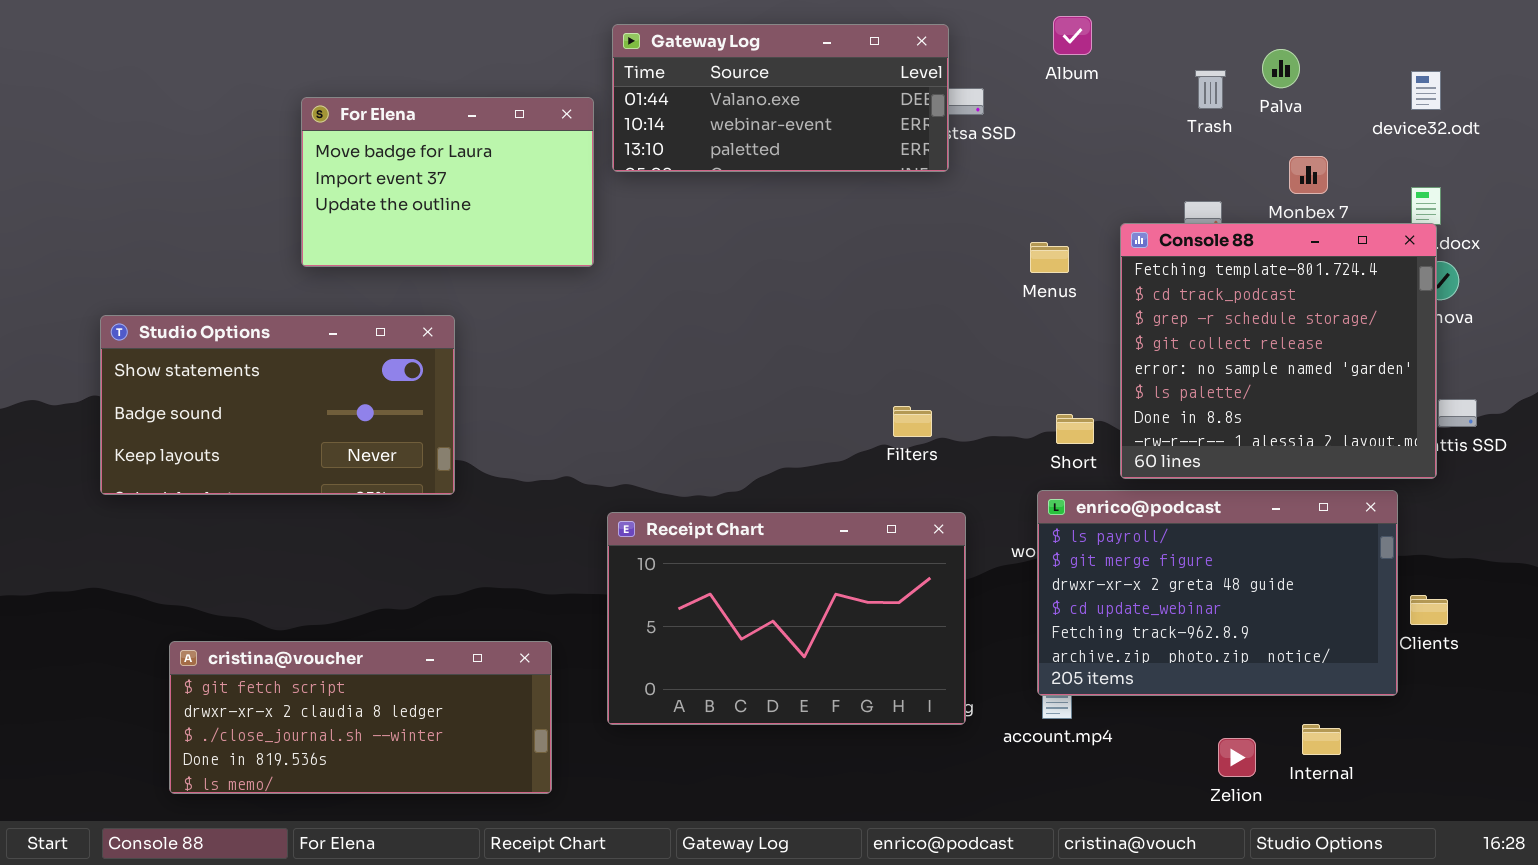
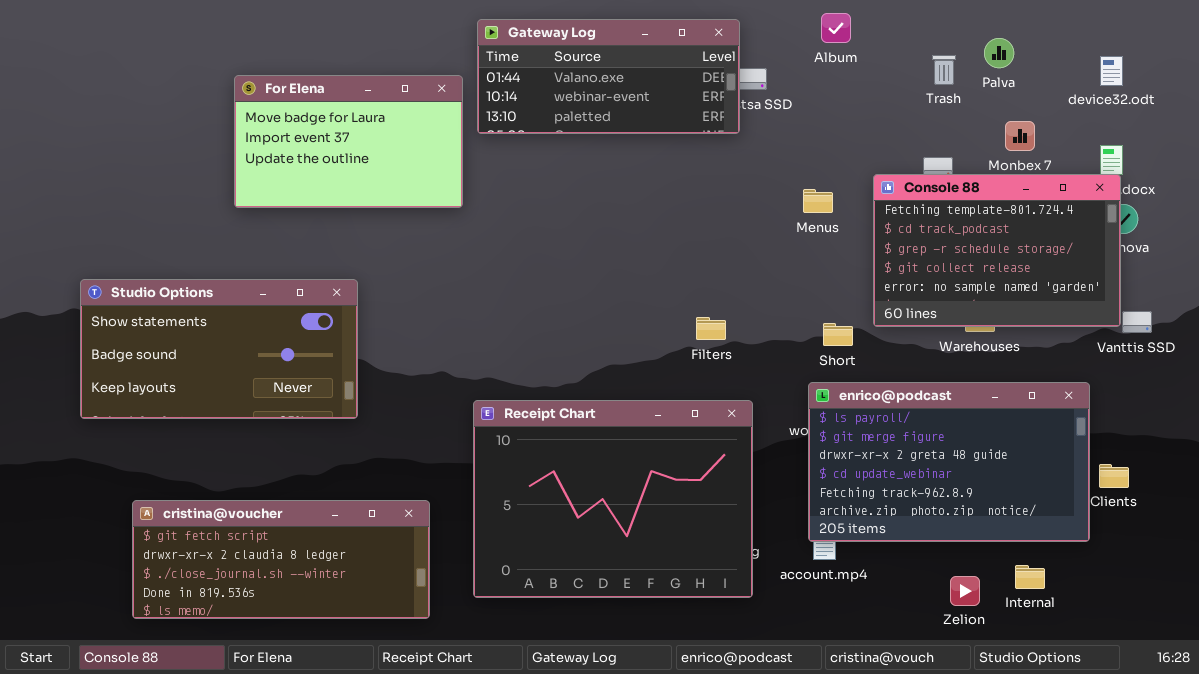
Console 88: [1120,223,1437,479] -> [873,174,1121,327], resized
Studio Options: [100,315,455,495] -> [80,279,358,419], moved
Receipt Chart: [607,512,966,725] -> [473,400,753,598], resized

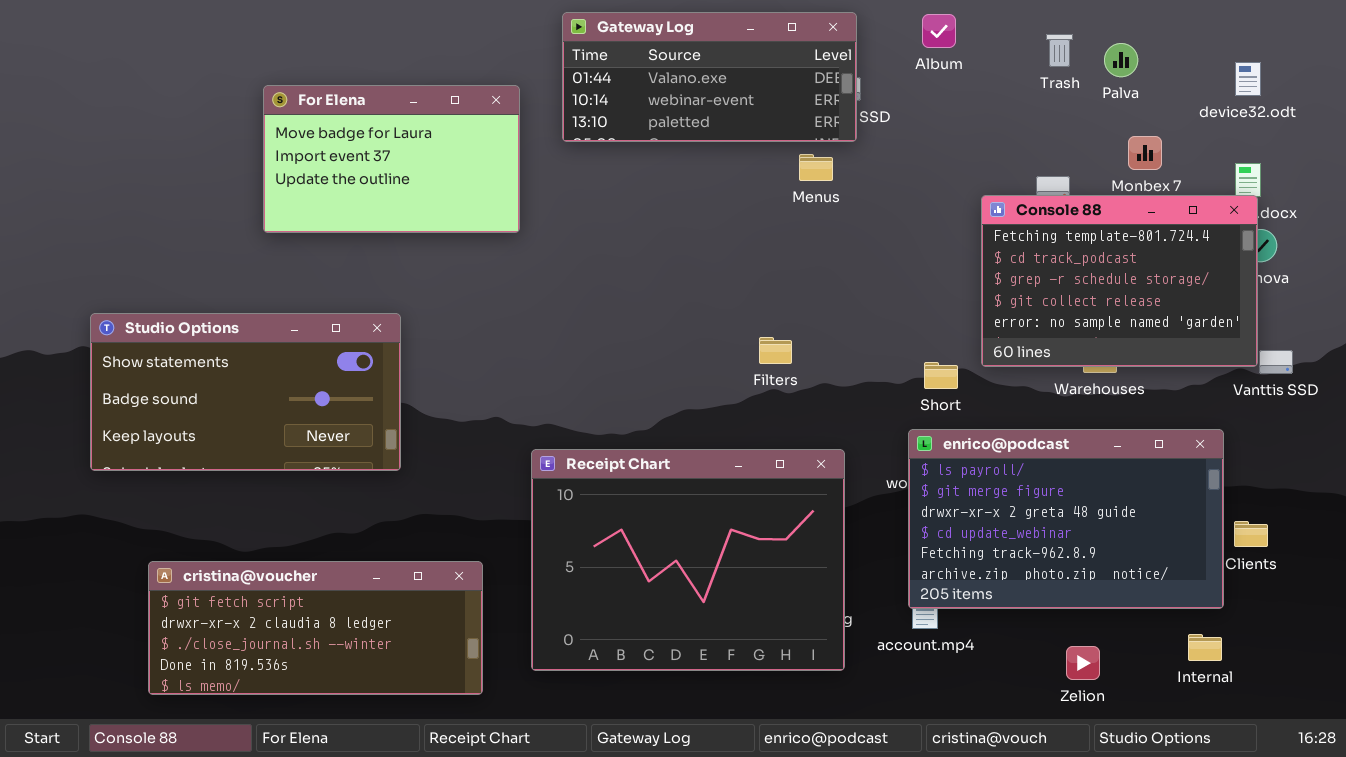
Gateway Log: [477,19,740,134] -> [562,12,857,142], moved
Trash: [932,55,956,85] -> [1046,34,1073,67], moved
Menus: [803,189,833,213] -> [799,154,833,181], moved
Filters: [696,317,726,340] -> [759,337,792,364], moved
Internal: [1015,565,1045,589] -> [1188,634,1222,661], moved

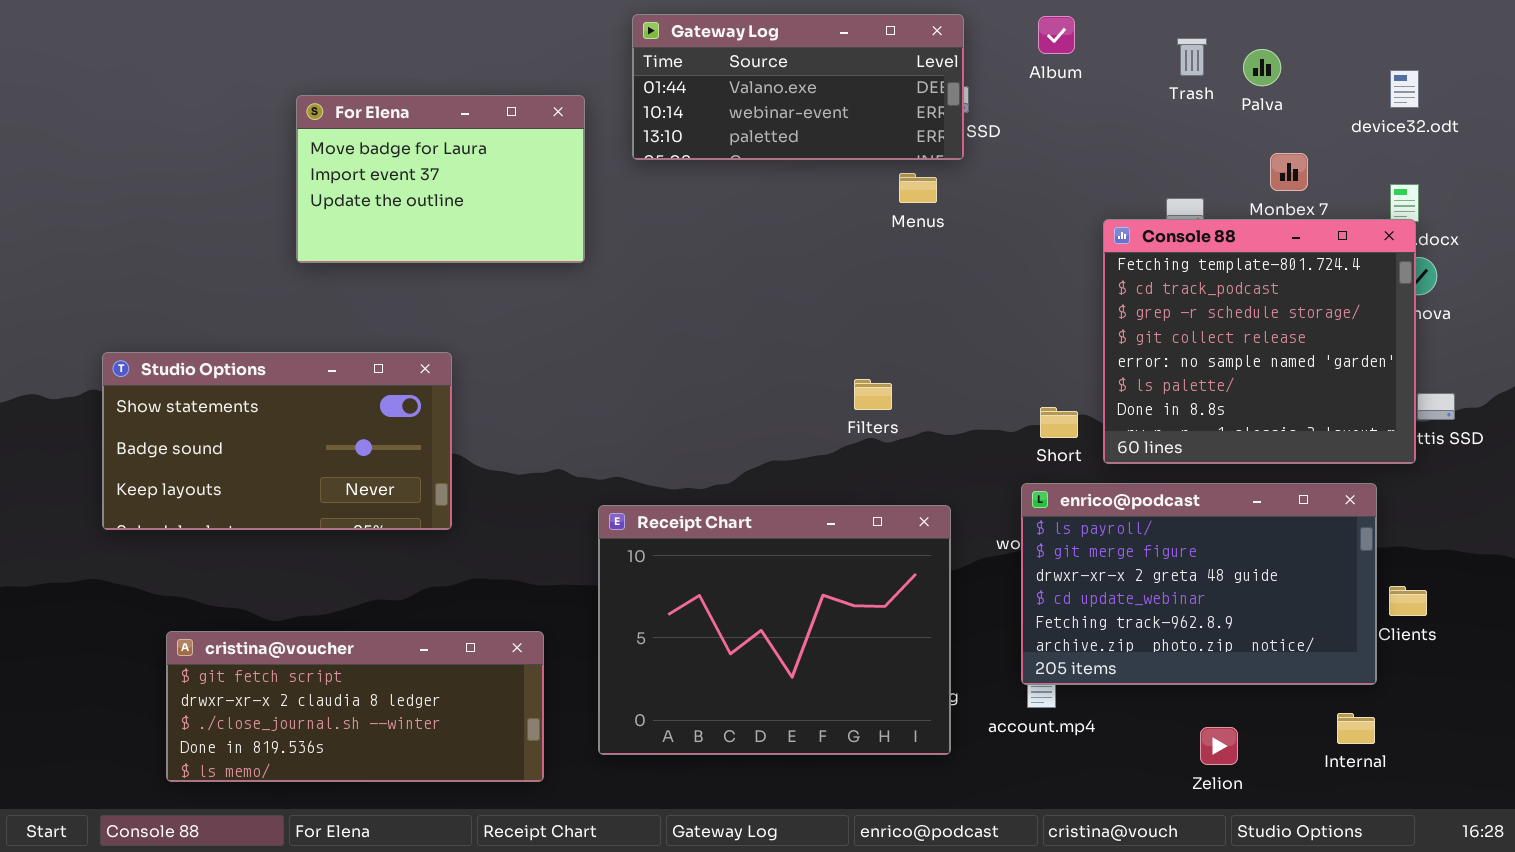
Console 88: [981,195,1258,367] -> [1103,219,1416,464], resized

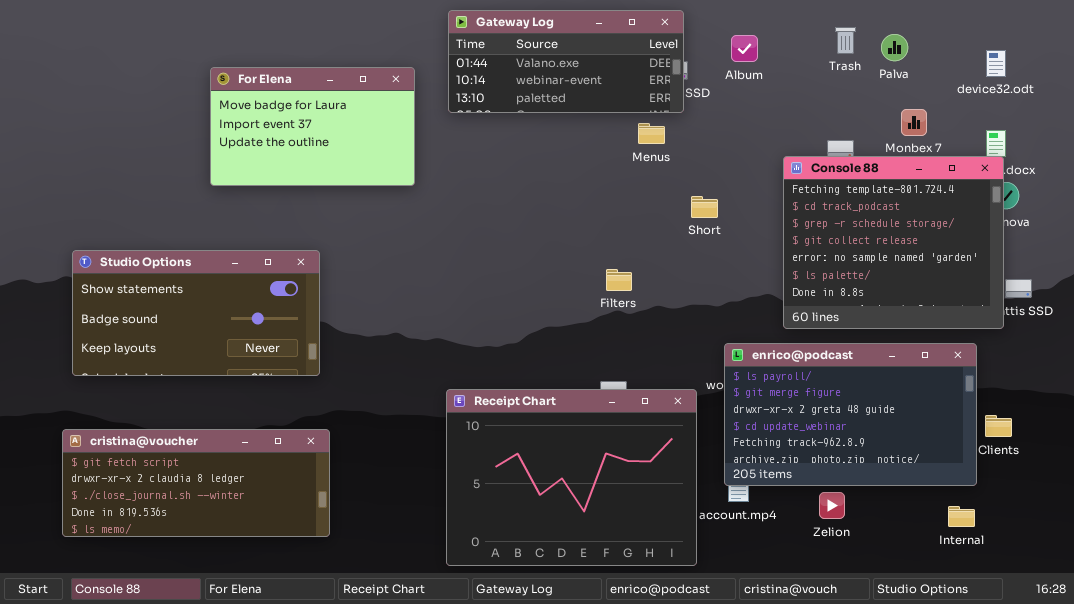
Album: [1038,16,1075,54] -> [731,35,758,62], moved
Short: [1040,407,1078,438] -> [691,196,718,218], moved
Receipt Chart: [598,505,951,755] -> [446,389,697,566], moved
cristina@voucher: [166,631,544,782] -> [62,429,330,537], moved
Zelion: [1200,727,1238,765] -> [819,492,845,519], moved

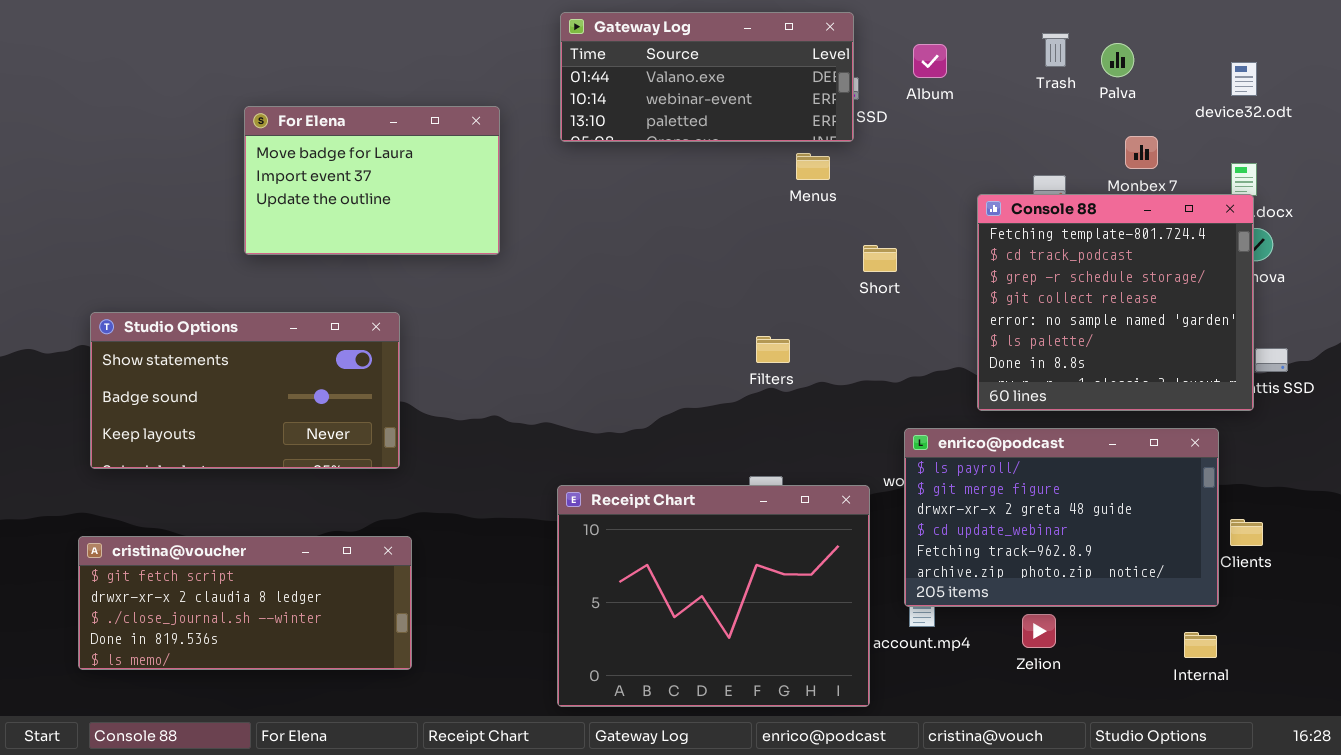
For Elena: [210,67,415,186] -> [244,106,500,255], moved

